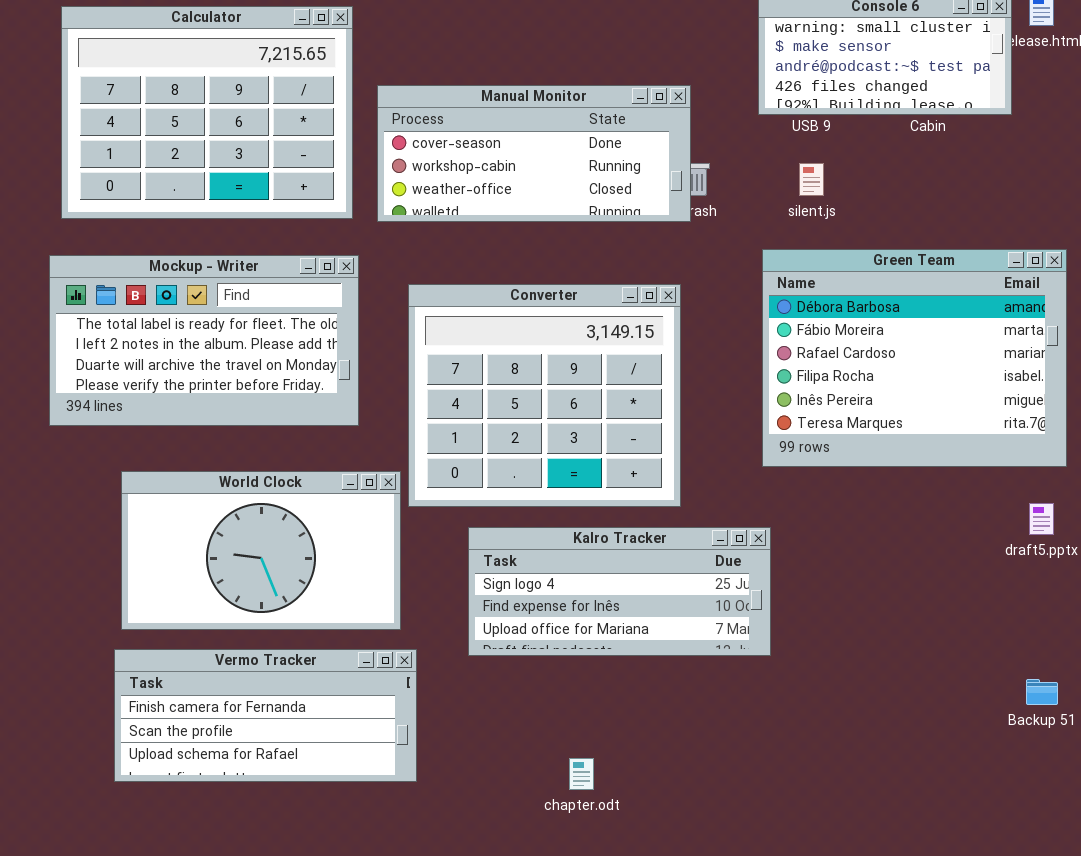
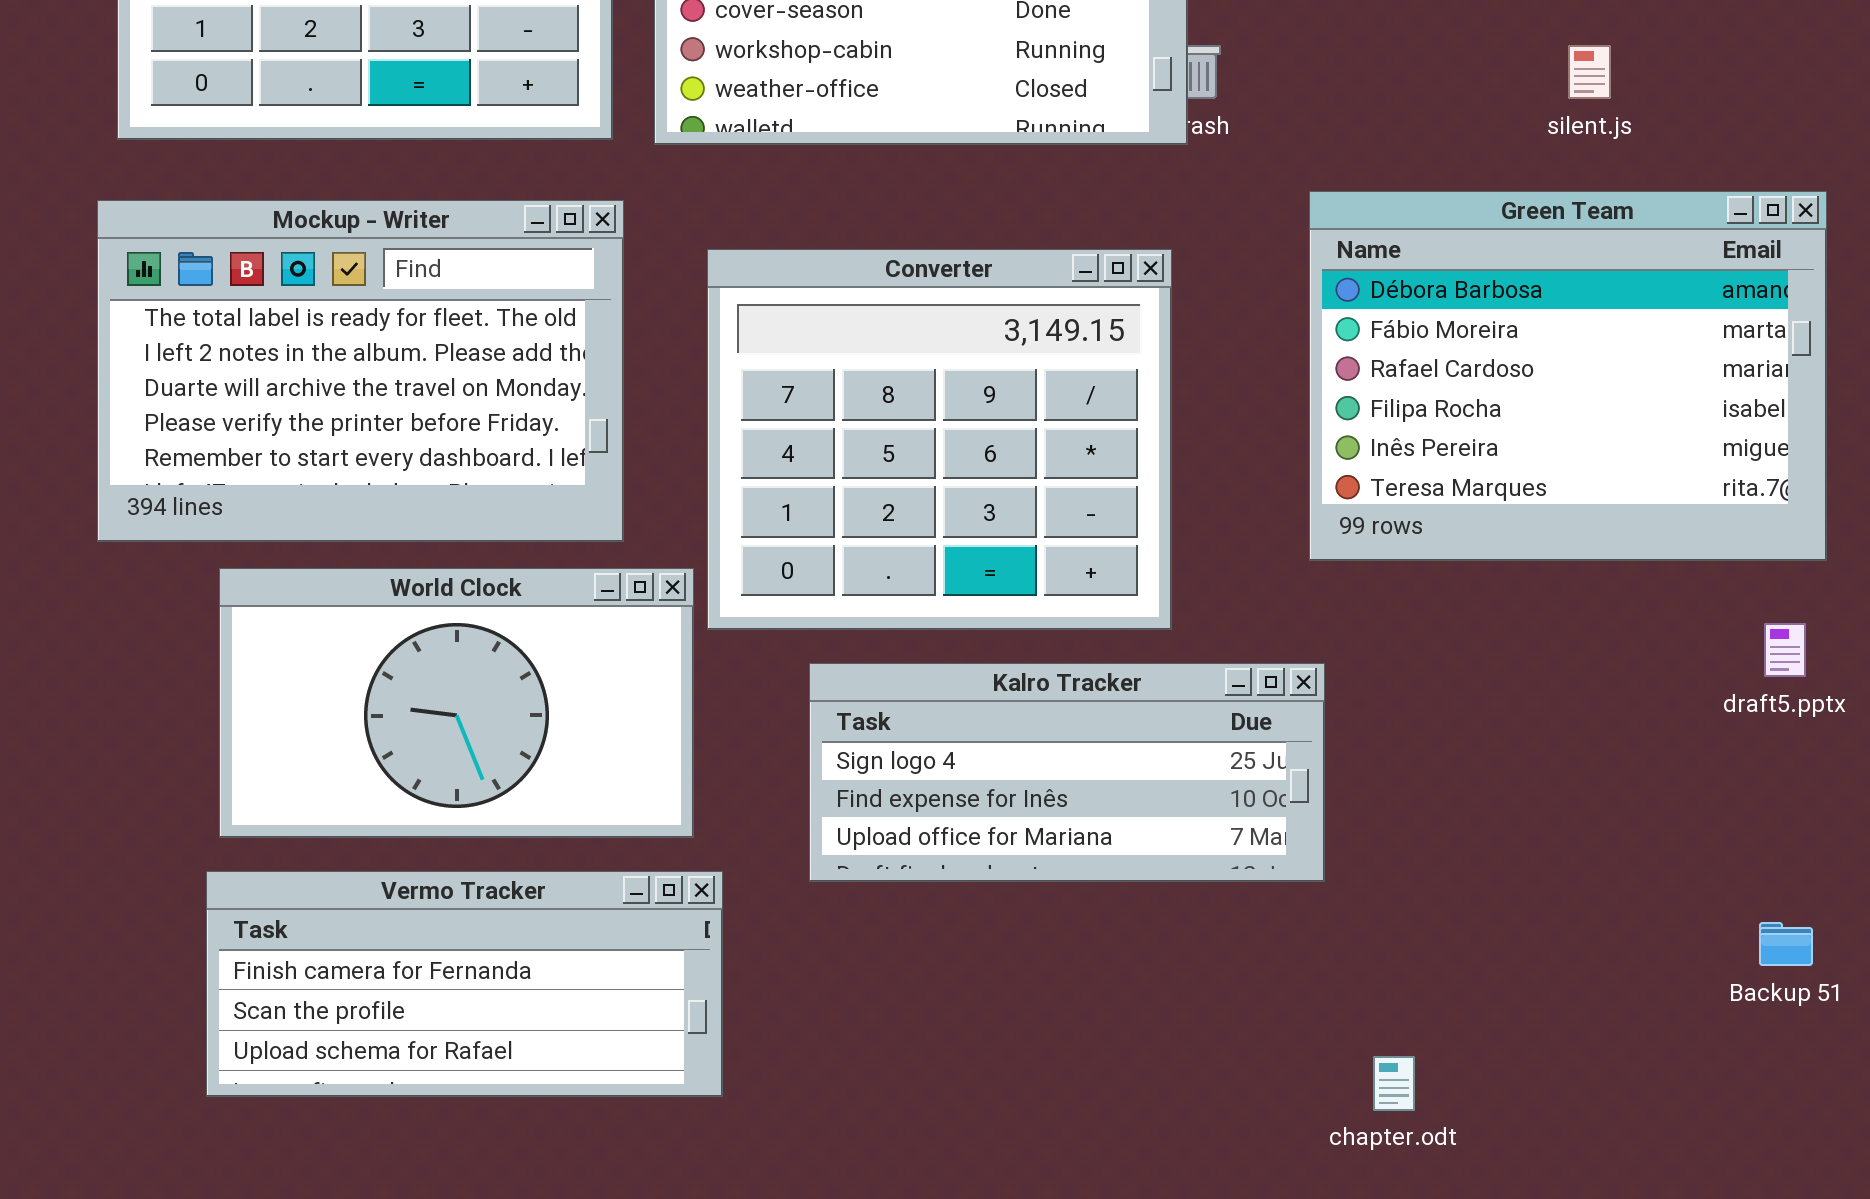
silent.js: [799,163,824,196] -> [1568,45,1611,99], moved
Mockup - Writer: [49,255,359,426] -> [97,200,624,542], resized
chapter.odt: [569,758,594,790] -> [1373,1056,1415,1111], moved

